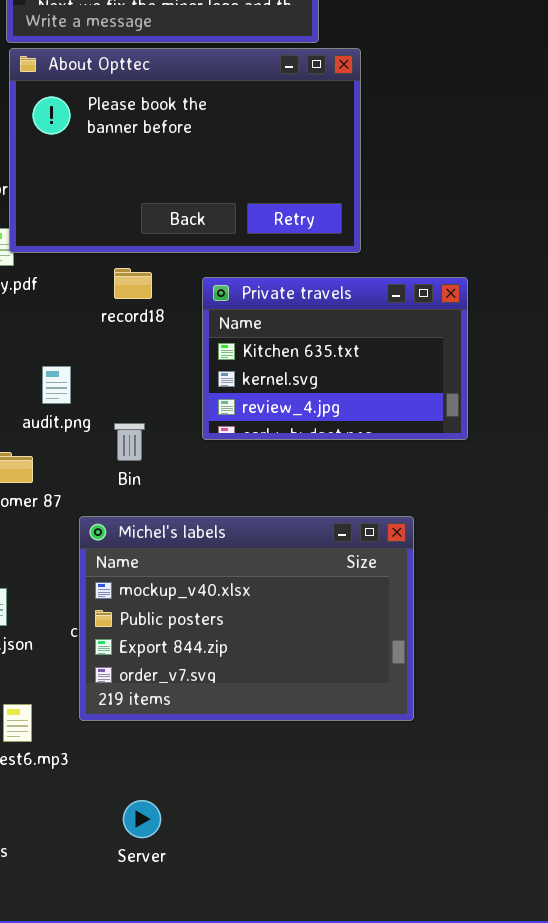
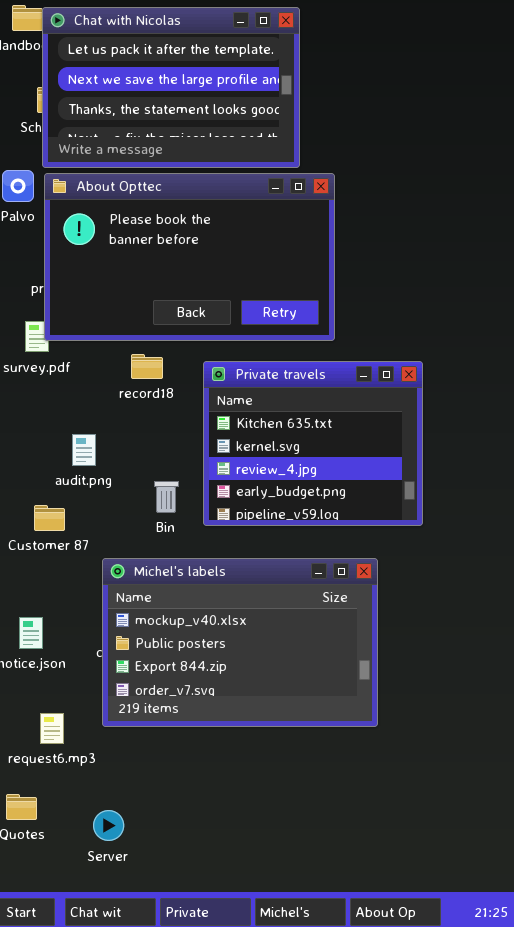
Private travels: [202,277,468,440] -> [203,361,423,526], resized
Bin: [114,423,145,461] -> [154,481,179,513], moved
Server: [123,800,161,838] -> [93,810,124,841], moved

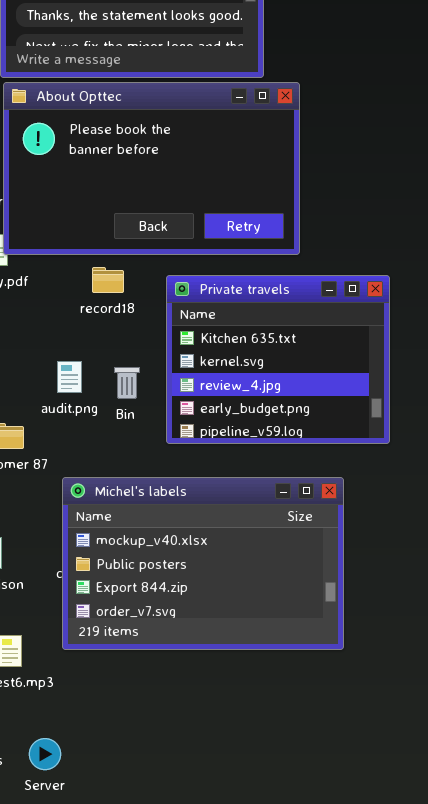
audit.png: [72,434,96,466] -> [57,361,82,393], moved
Bin: [154,481,179,513] -> [114,367,140,399], moved
Server: [93,810,124,841] -> [29,738,61,770], moved

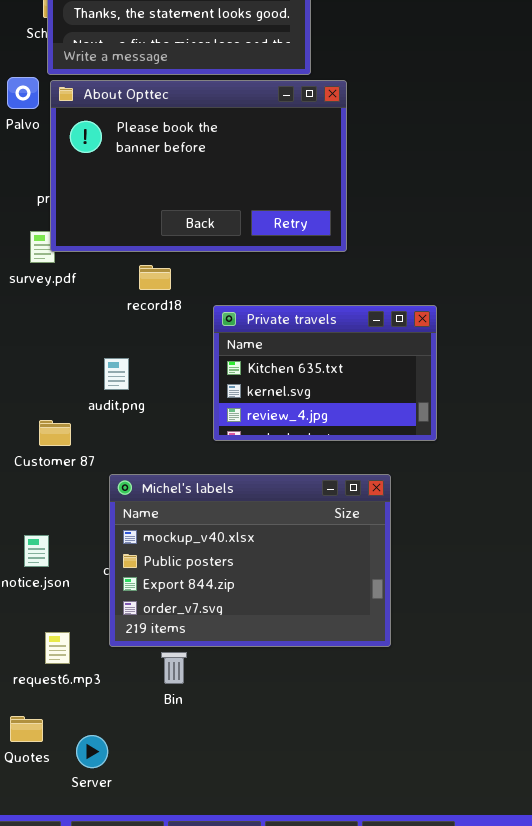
Private travels: [166,275,390,444] -> [213,305,437,441], resized
Bin: [114,367,140,399] -> [161,652,187,684], moved

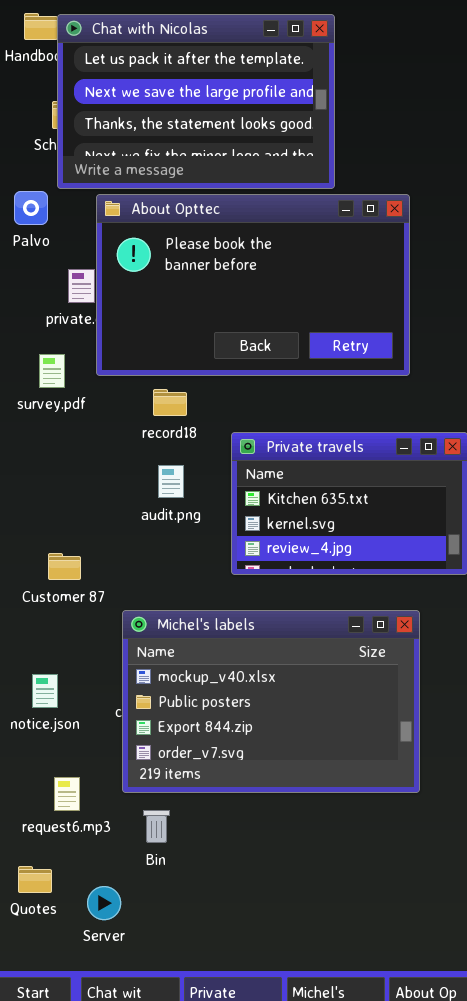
About Opttec: [50,80,347,252] -> [96,194,410,376], moved
audit.png: [104,358,129,390] -> [158,465,184,498], moved
Bin: [161,652,187,684] -> [143,810,170,843], moved

